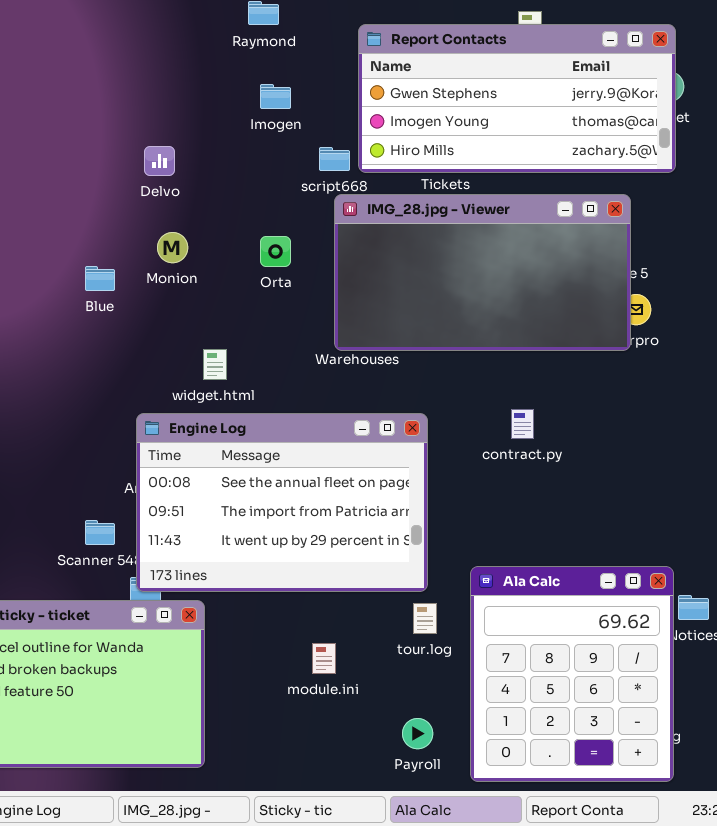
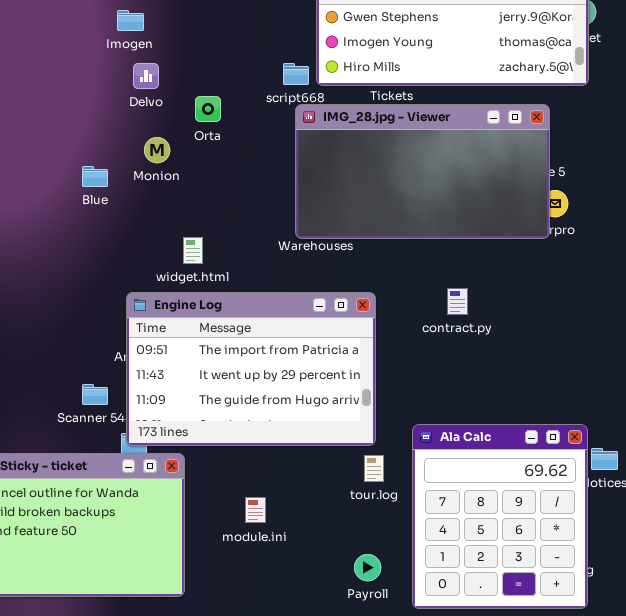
Imogen: [260,84,291,109] -> [117,10,144,31], moved
Orta: [260,236,291,267] -> [195,96,221,122], moved
Engine Log: [136,413,428,592] -> [126,292,376,446], scrolled down 1 row
module.ini: [312,643,336,674] -> [245,497,266,523], moved

